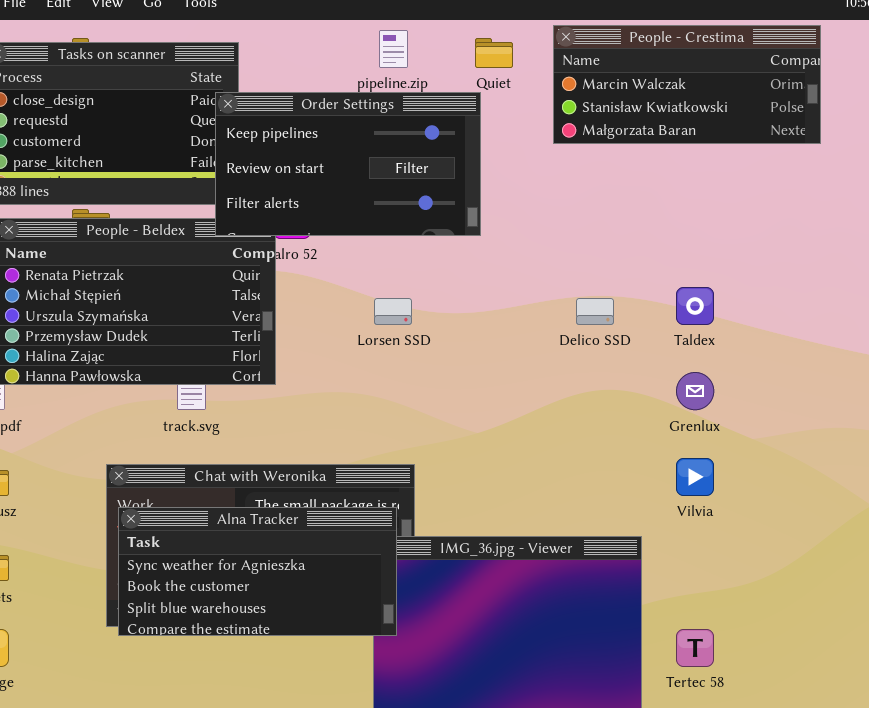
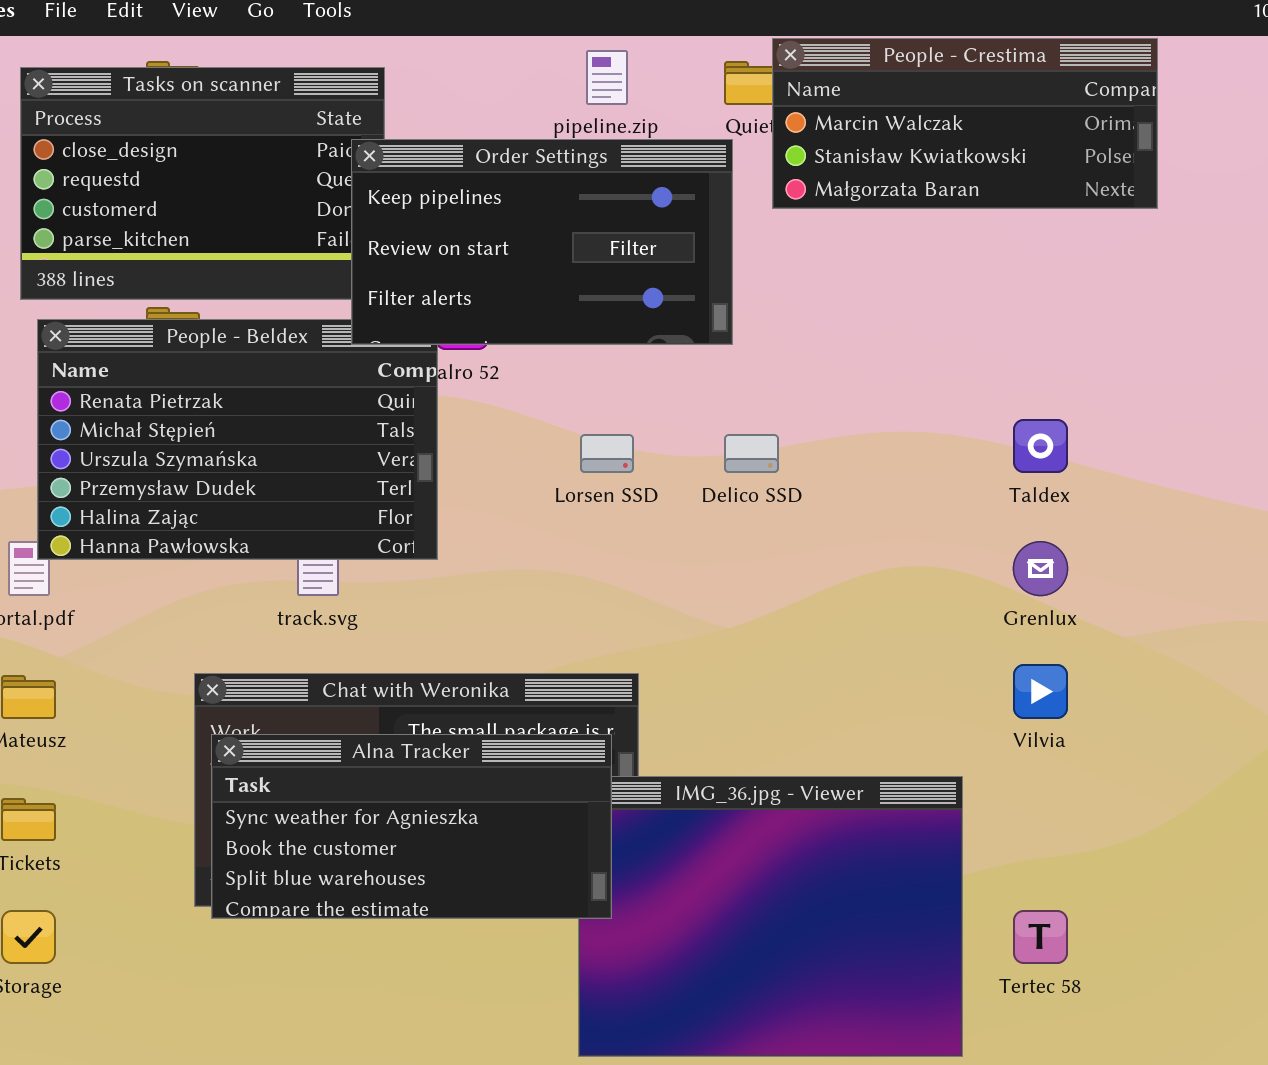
People - Crestima: [553,25,821,144] -> [772,38,1158,209], moved
Delico SSD: [576,298,614,325] -> [724,434,779,473], moved

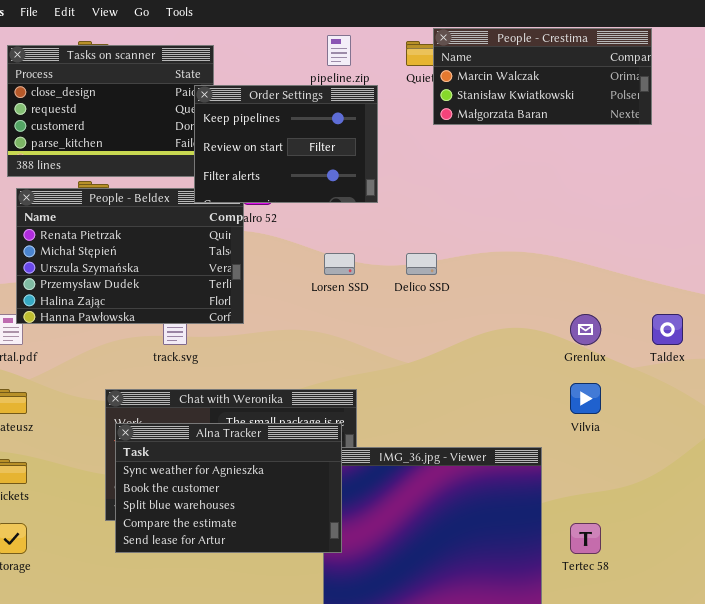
Order Settings: [351,139,733,345] -> [194,85,378,203], resized
Taldex: [1013,419,1068,473] -> [652,314,683,345], moved
Alna Tracker: [211,734,612,919] -> [115,423,342,553], resized

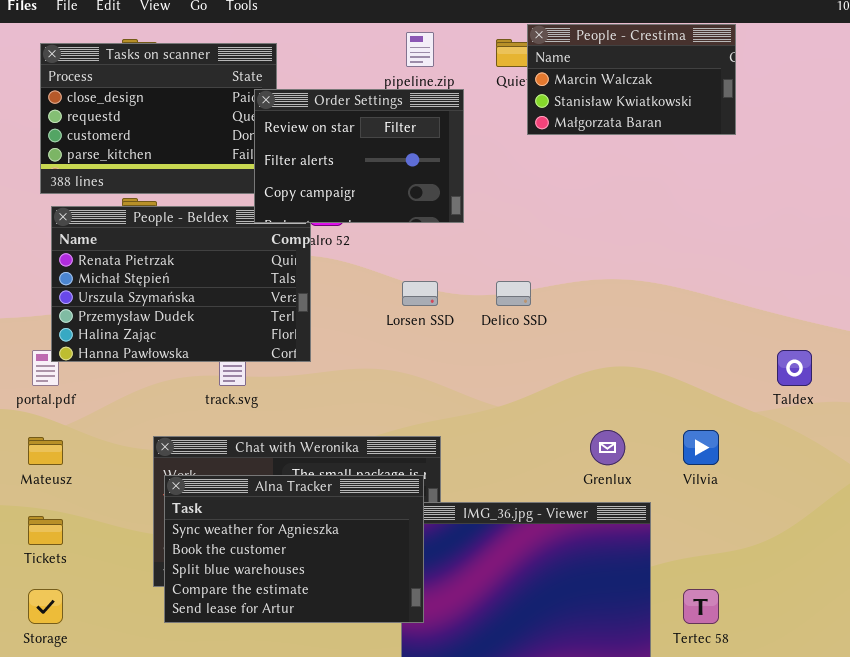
People - Crestima: [433,28,652,125] -> [527,24,736,135], resized
Order Settings: [194,85,378,203] -> [254,89,464,223], scrolled down 1 row
Grenlux: [570,314,601,345] -> [590,430,625,465], moved

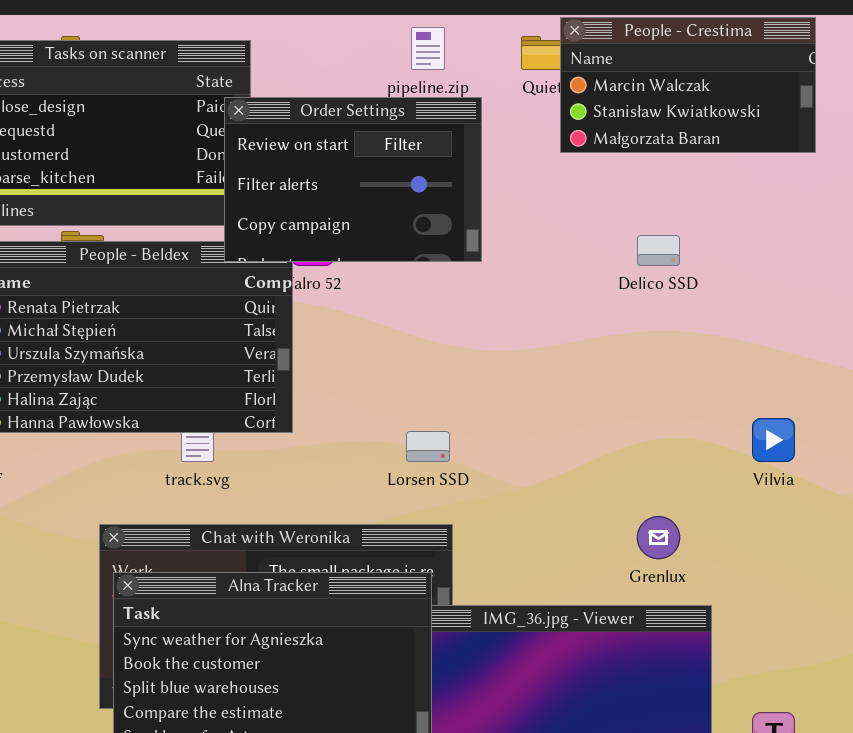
Lorsen SSD: [402,281,438,306] -> [406,431,450,462], moved
Delico SSD: [496,281,531,306] -> [637,235,680,266], moved
Vilvia: [683,430,719,465] -> [752,418,795,462], moved

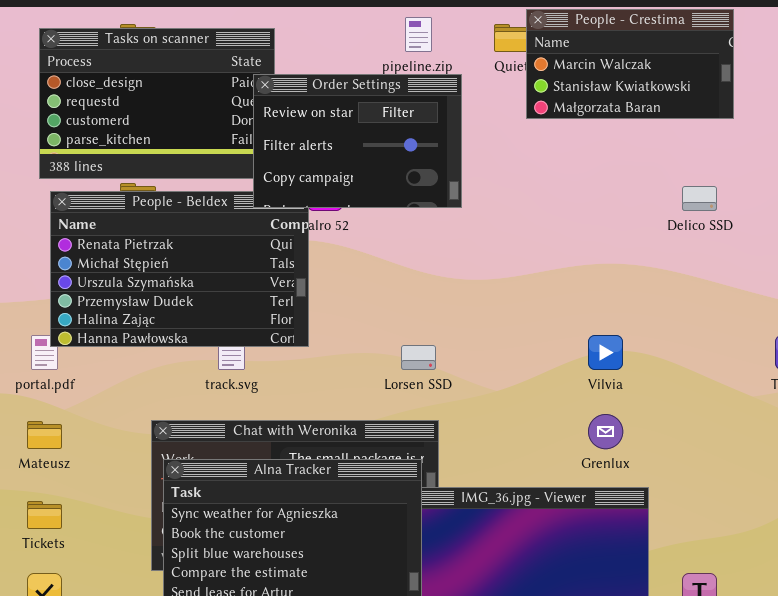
Delico SSD: [637,235,680,266] -> [682,186,717,211], moved
Vilvia: [752,418,795,462] -> [588,335,623,370], moved

